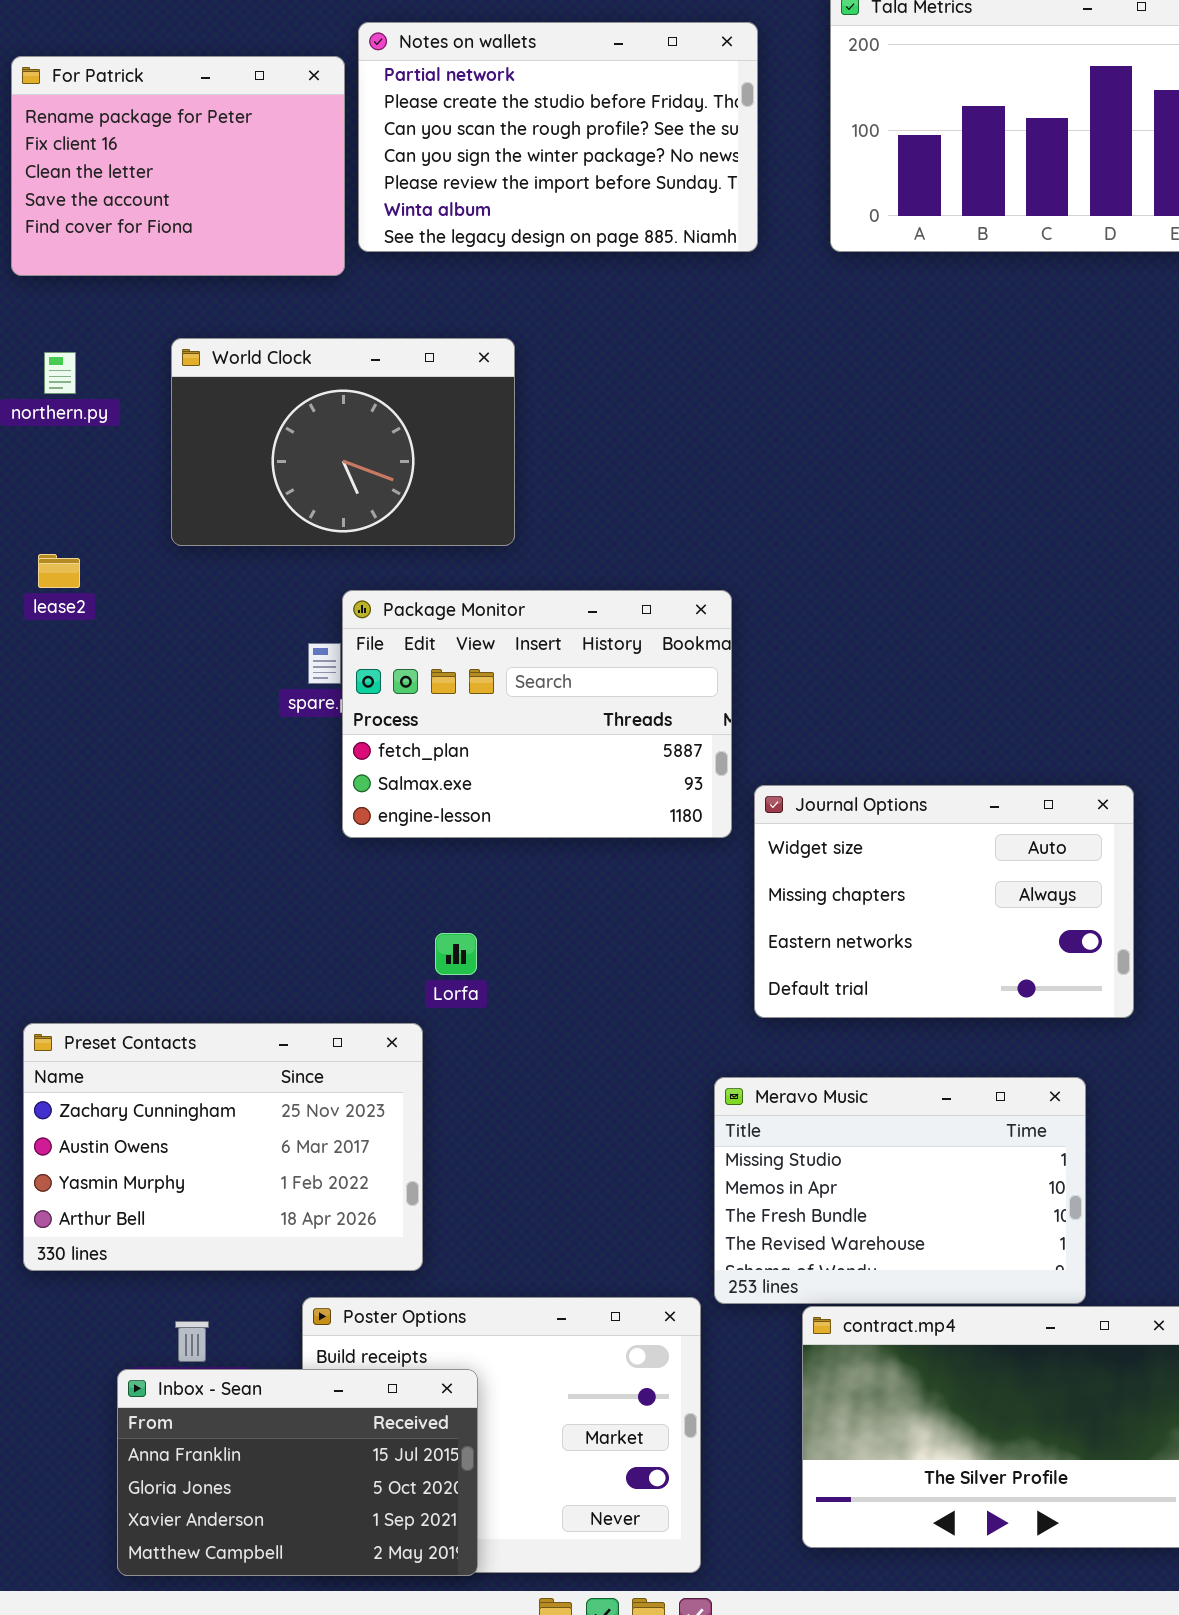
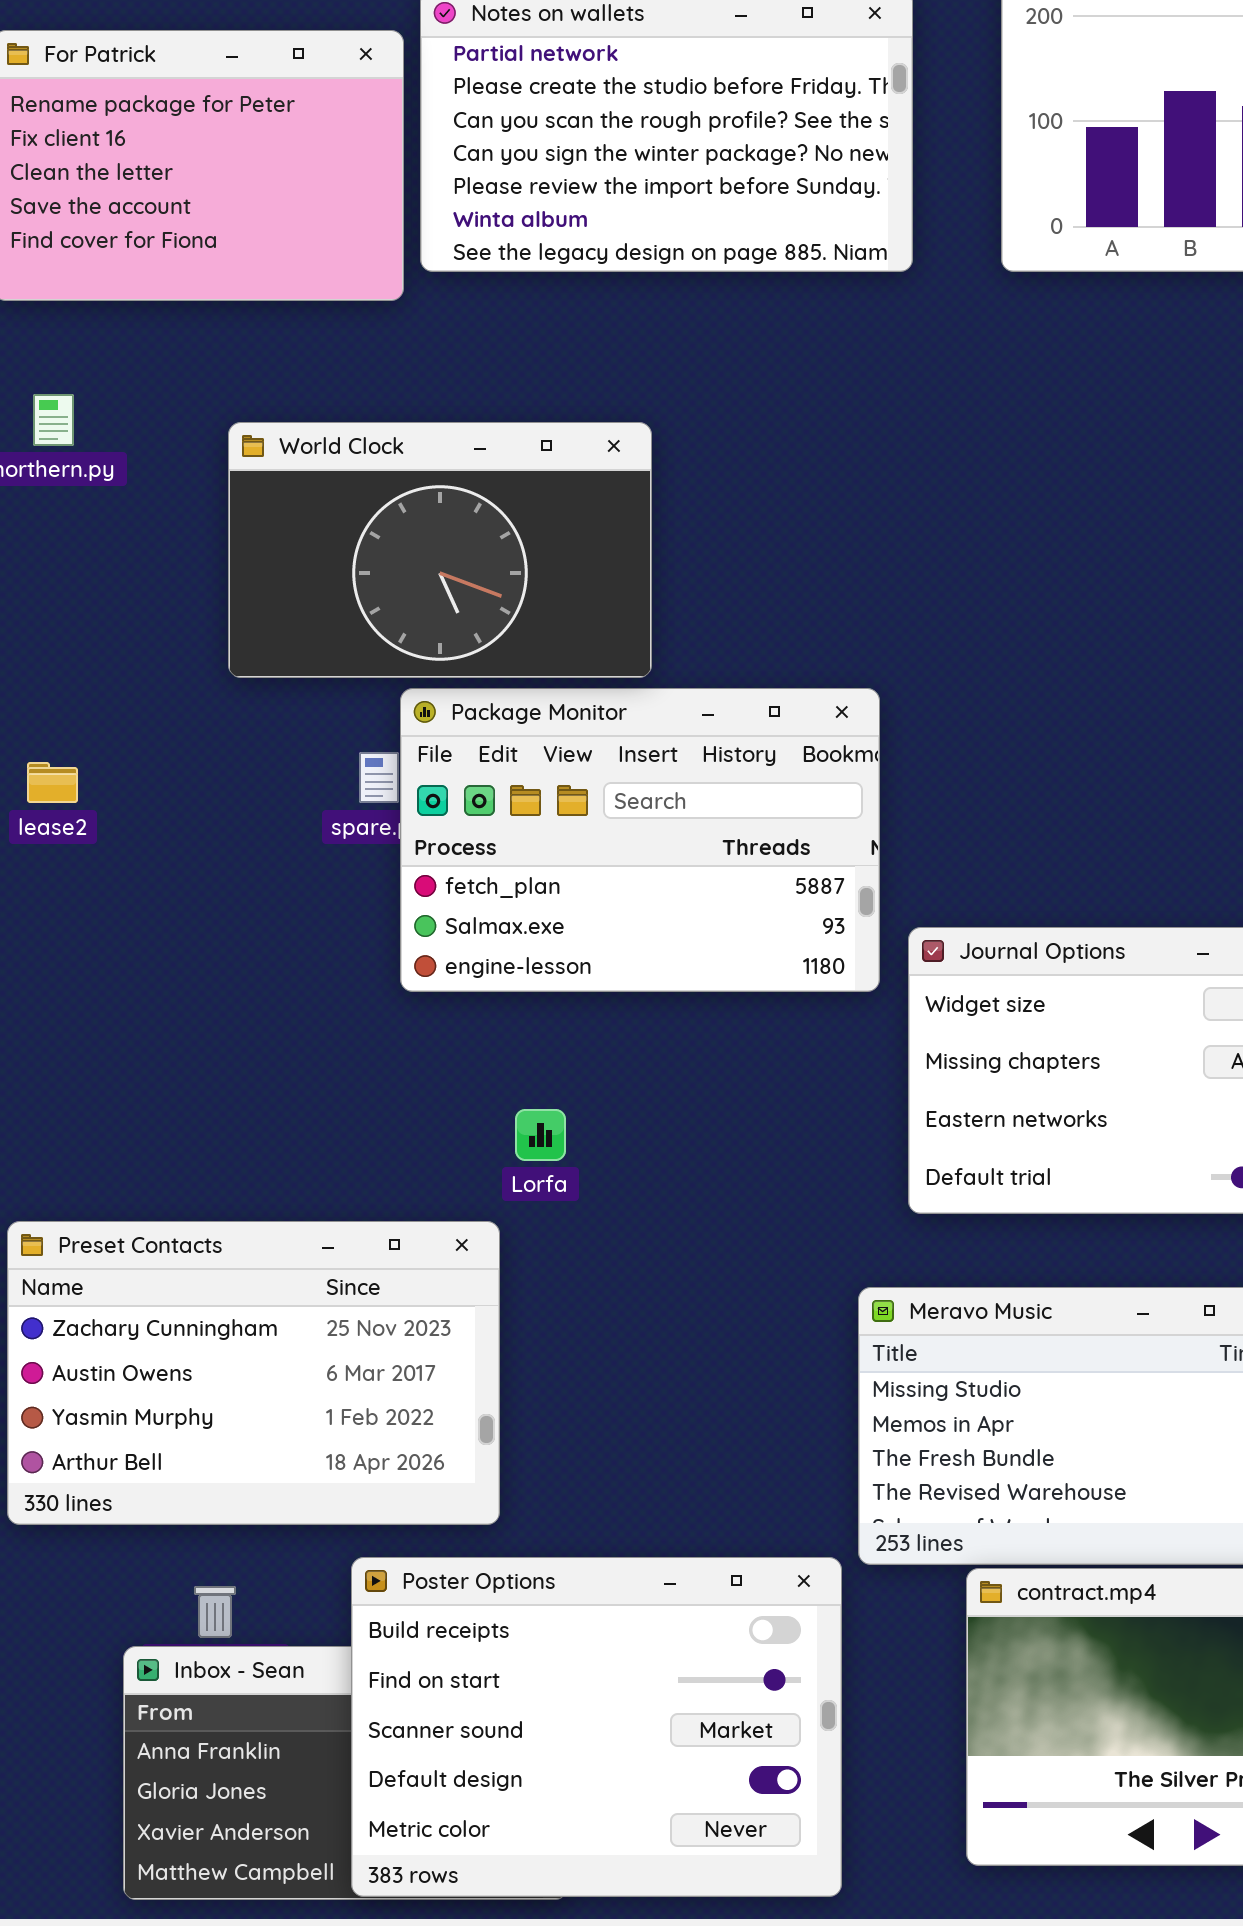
World Clock: [171,338,515,546] -> [228,422,652,678], moved
lease2: [38,554,80,588] -> [27,762,78,803], moved
Poster Options: [302,1297,701,1573] -> [351,1557,842,1897], raised

